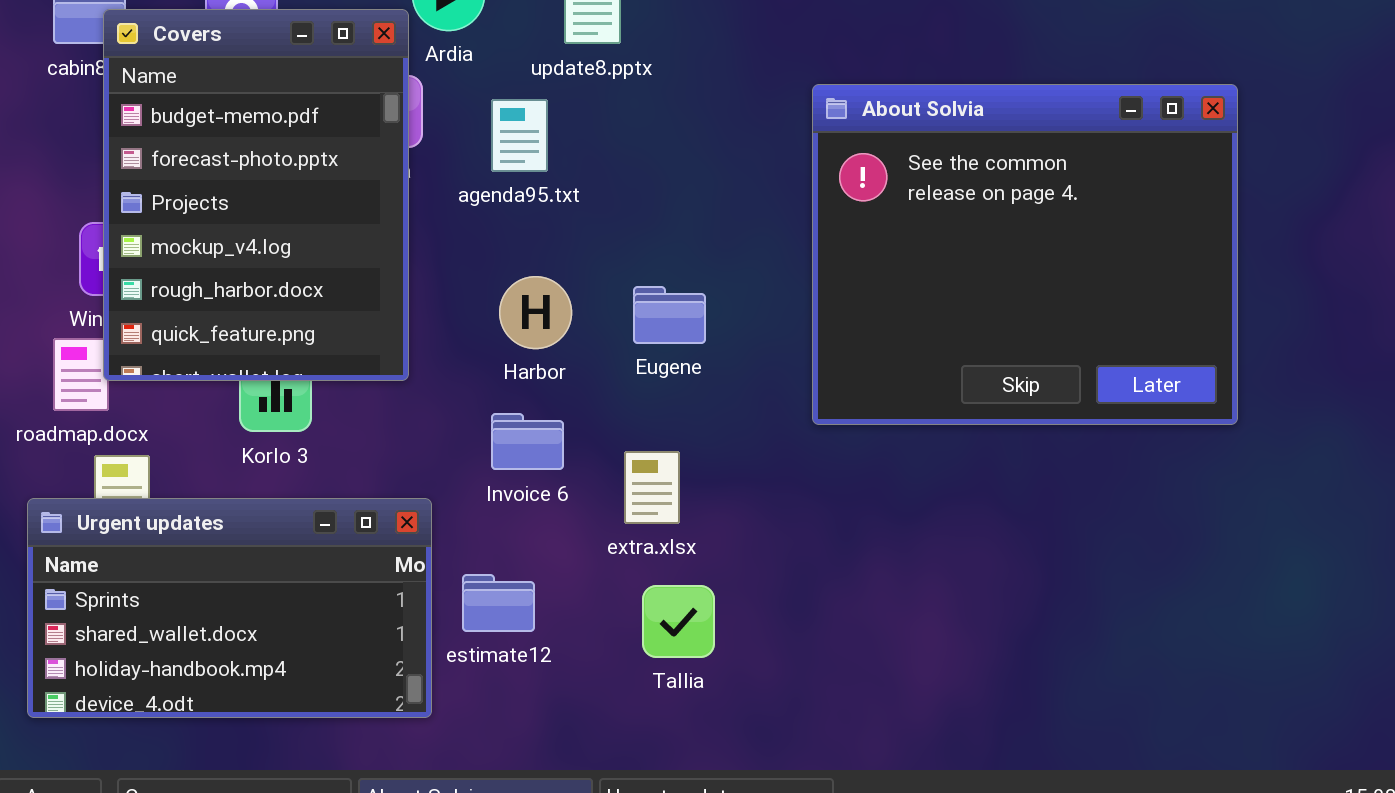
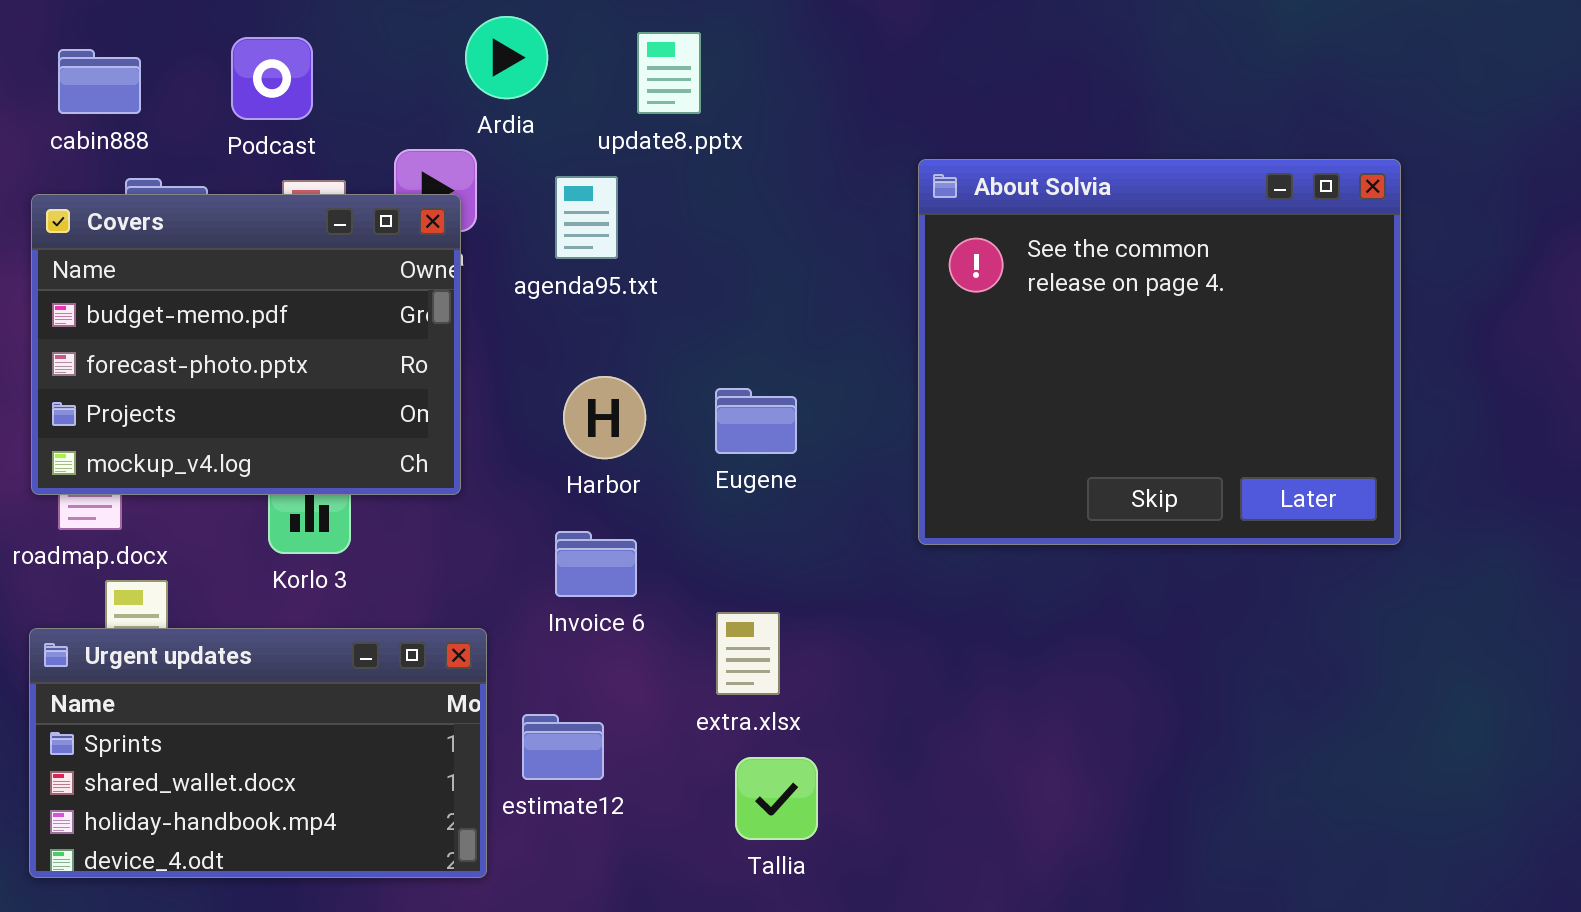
Covers: [103,9,409,381] -> [31,194,461,495], resized
extra.xlsx: [624,451,680,524] -> [716,612,780,695], moved
Tallia: [642,585,715,658] -> [735,757,818,840], moved

